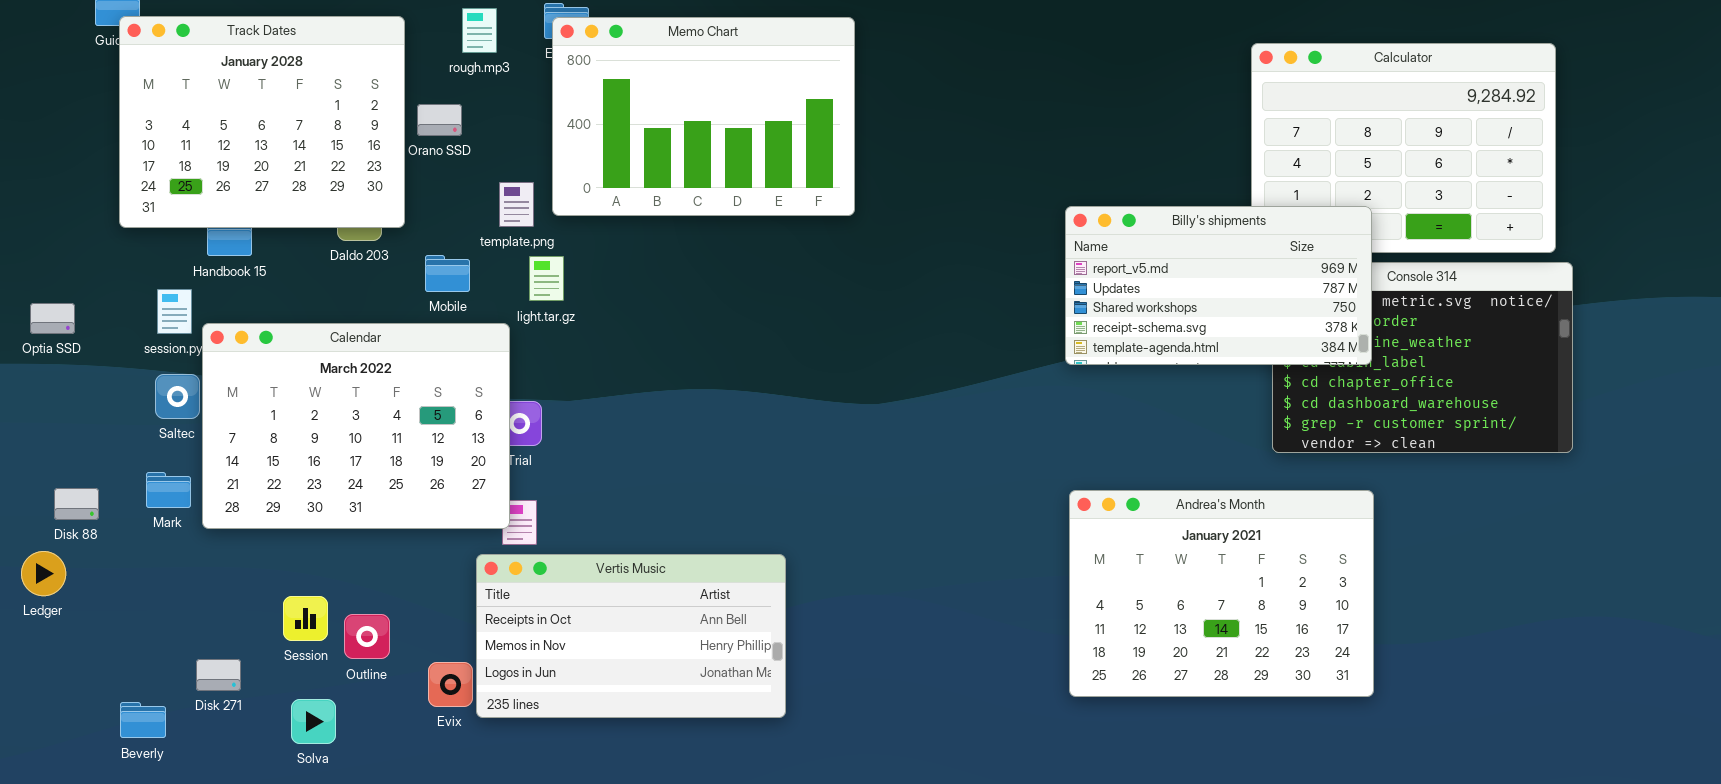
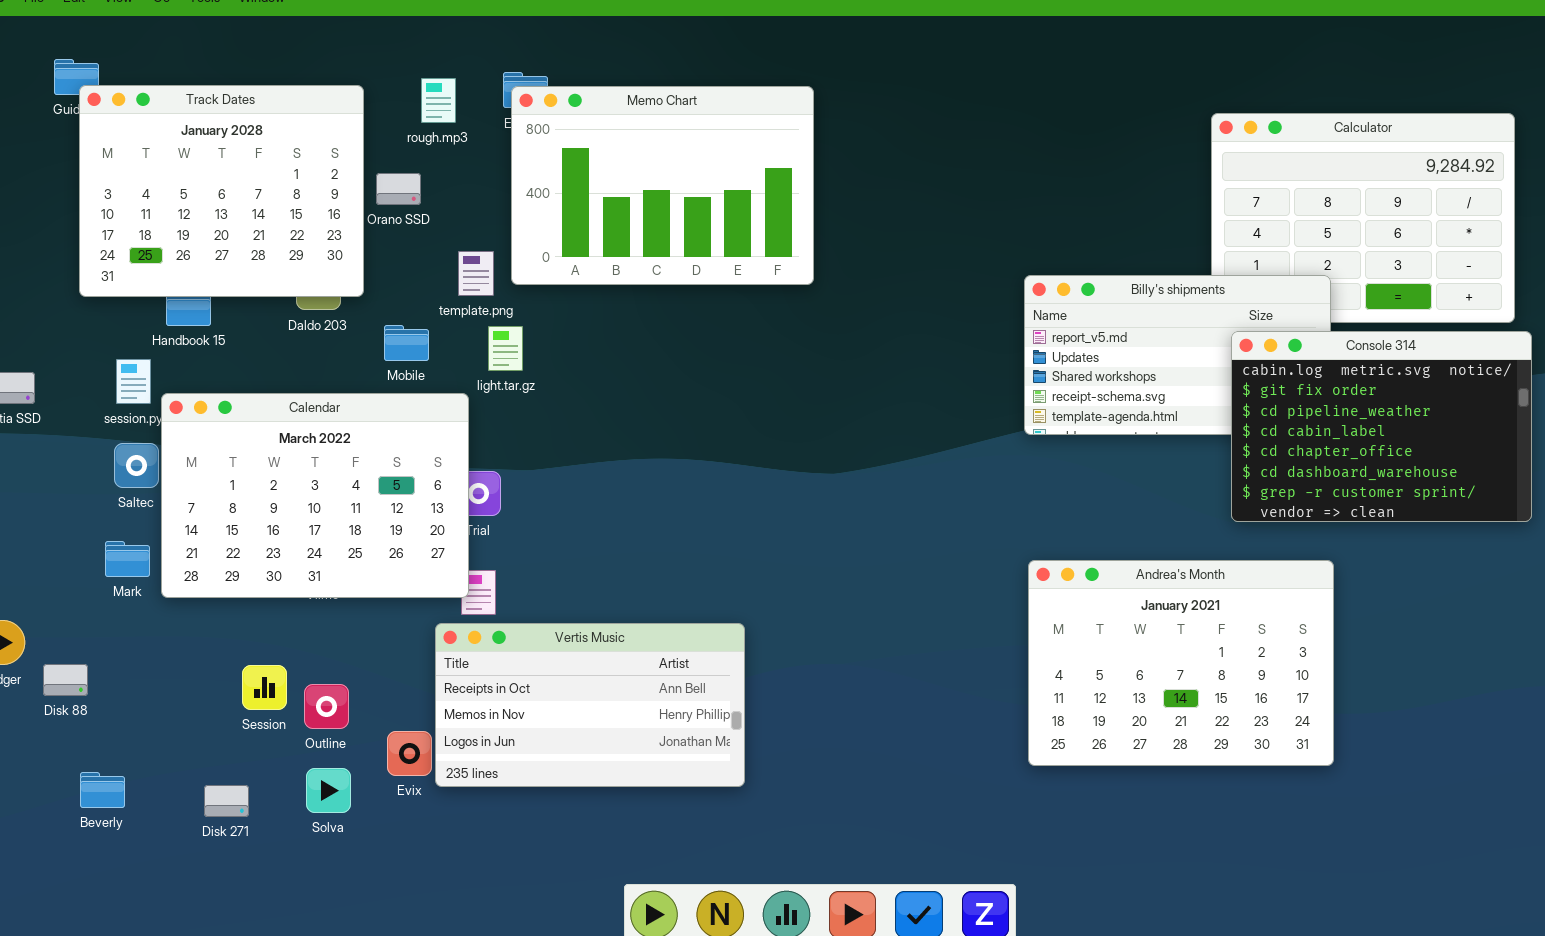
Console 314: [1272,262,1573,453] -> [1231,331,1532,522], raised
Disk 88: [54,488,99,520] -> [43,664,88,696], moved
Disk 271: [196,659,241,691] -> [204,785,249,817], moved
Solva: [291,699,336,744] -> [306,768,351,813], moved

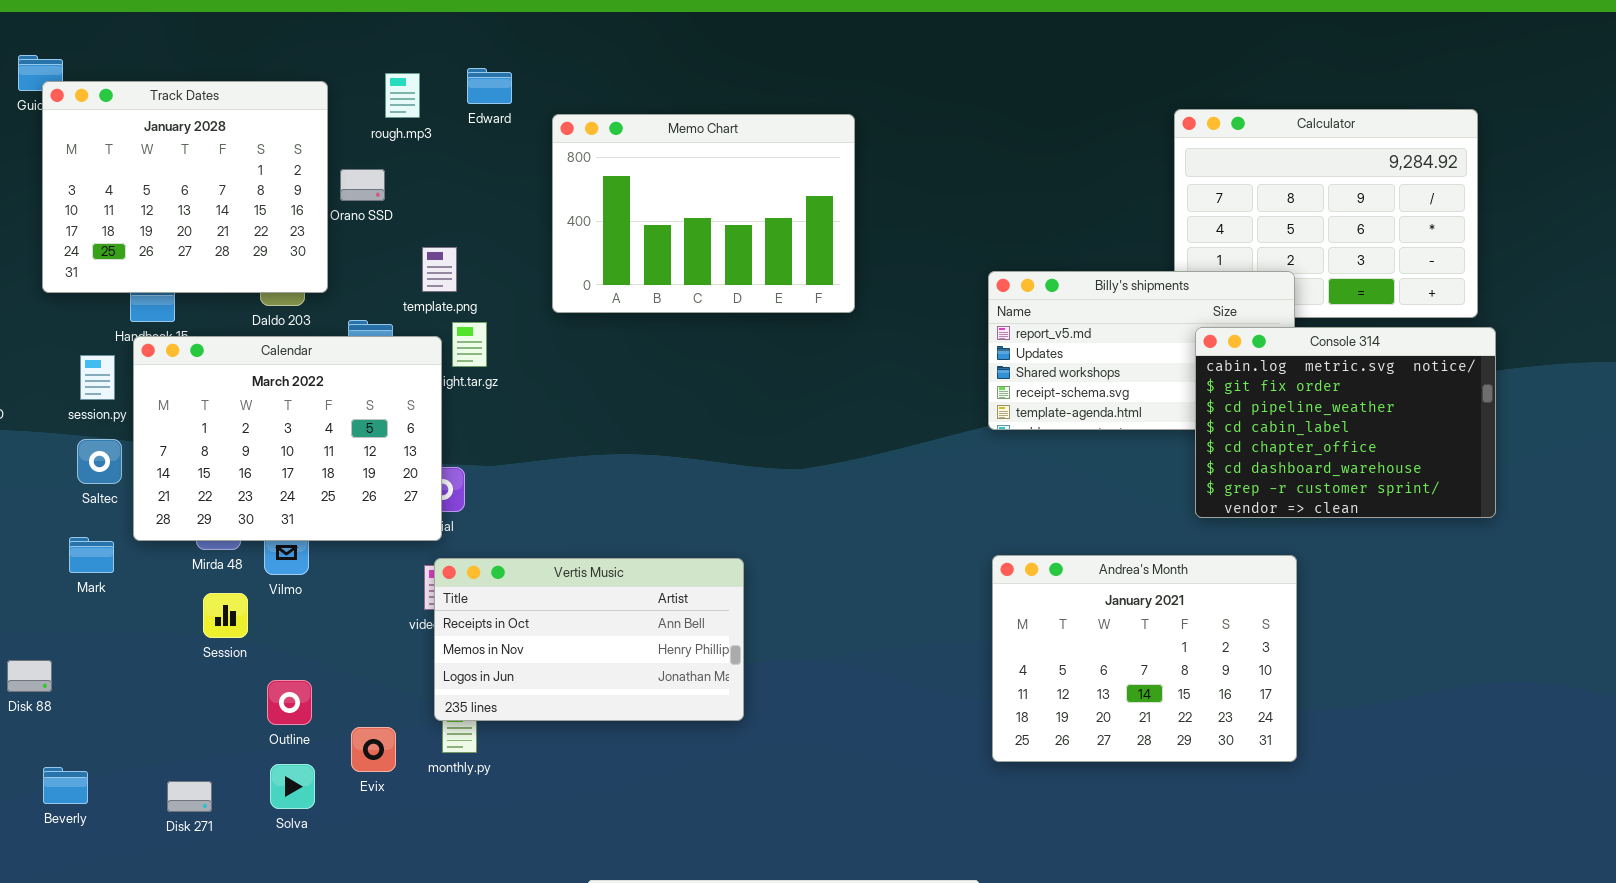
Memo Chart: [511,86,814,285] -> [552,114,855,313], moved
Calendar: [161,393,469,598] -> [133,336,442,541], moved
Vertis Music: [435,623,745,787] -> [434,558,744,721], moved
Session: [242,665,287,710] -> [203,593,248,638], moved

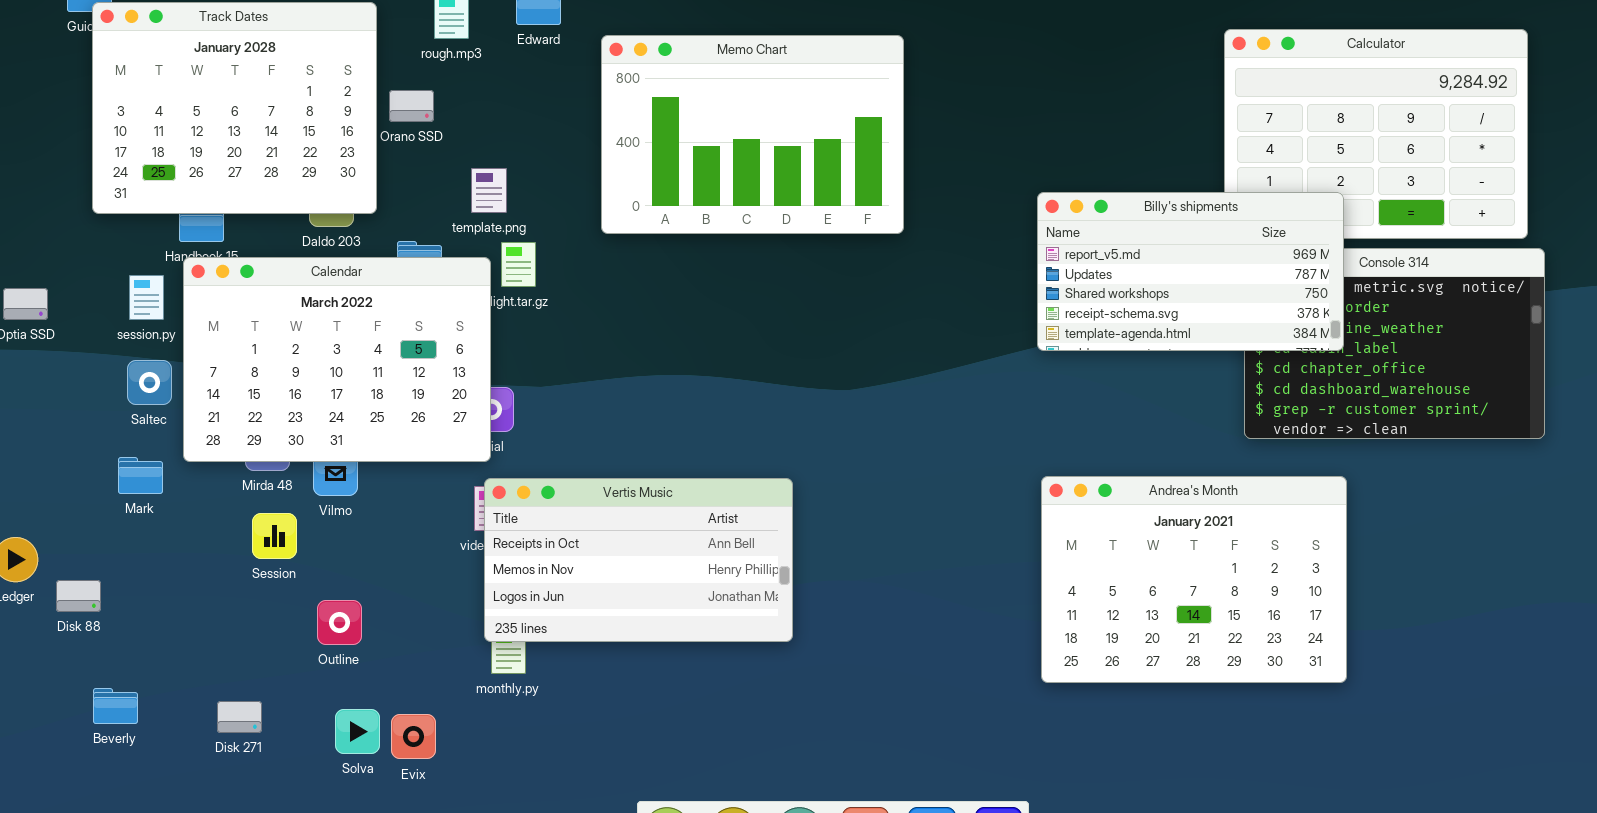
Billy's shipments: [988,271,1295,430] -> [1037,192,1344,351], raised
Evix: [351,727,396,772] -> [391,714,436,759], moved
Solva: [270,764,315,809] -> [335,709,380,754], moved

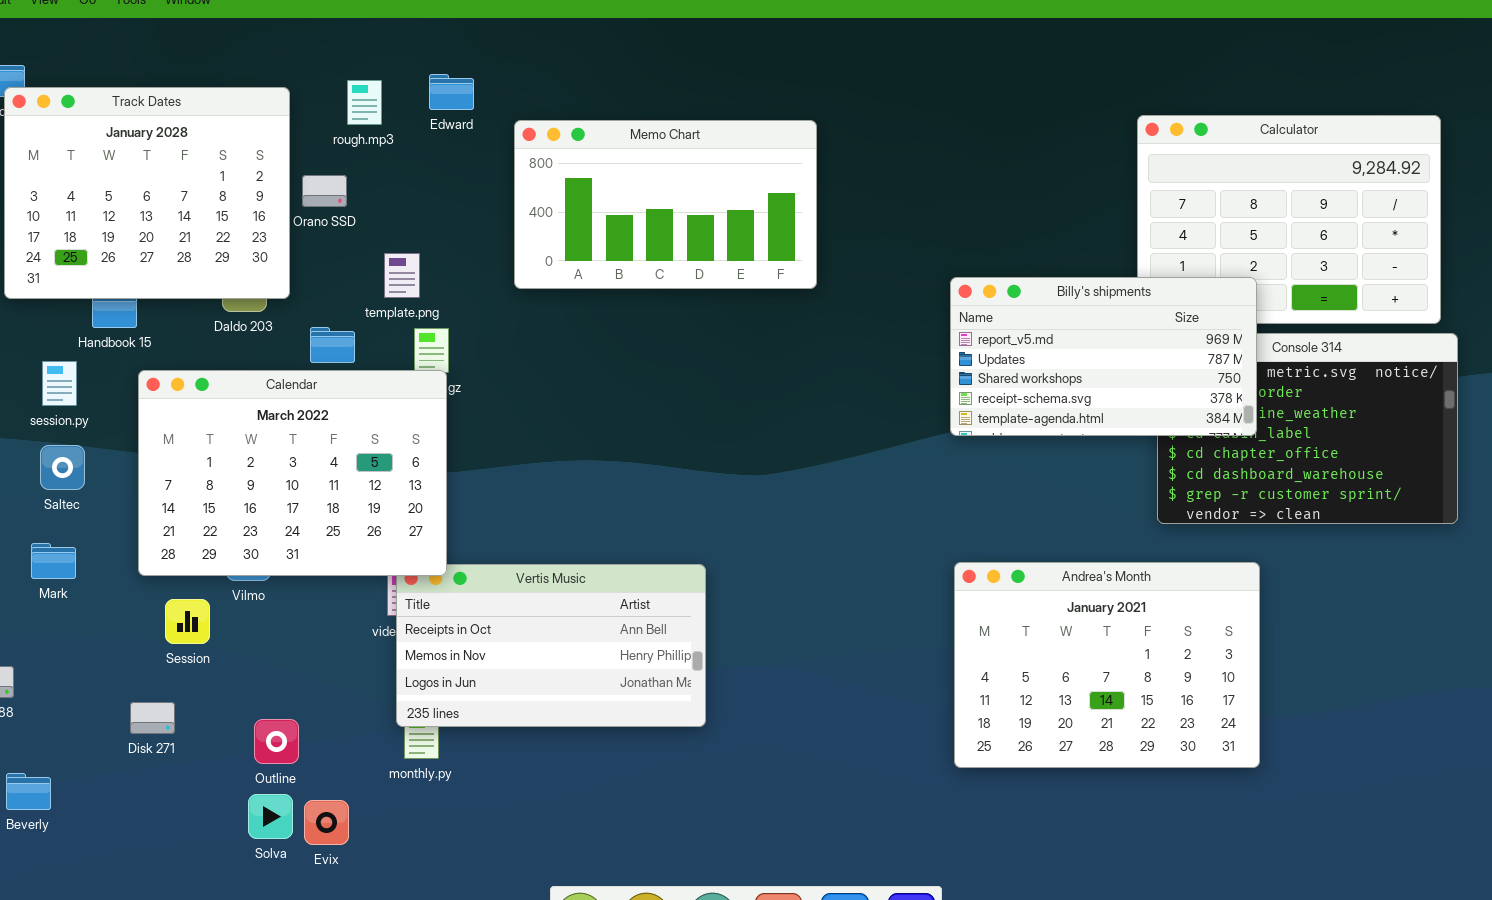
Memo Chart: [601,35,904,234] -> [514,120,817,289], resized
Calendar: [183,257,491,462] -> [138,370,447,576], moved
Outline: [317,600,362,645] -> [254,719,299,764], moved
Disk 271: [217,701,262,733] -> [130,702,175,734], moved

